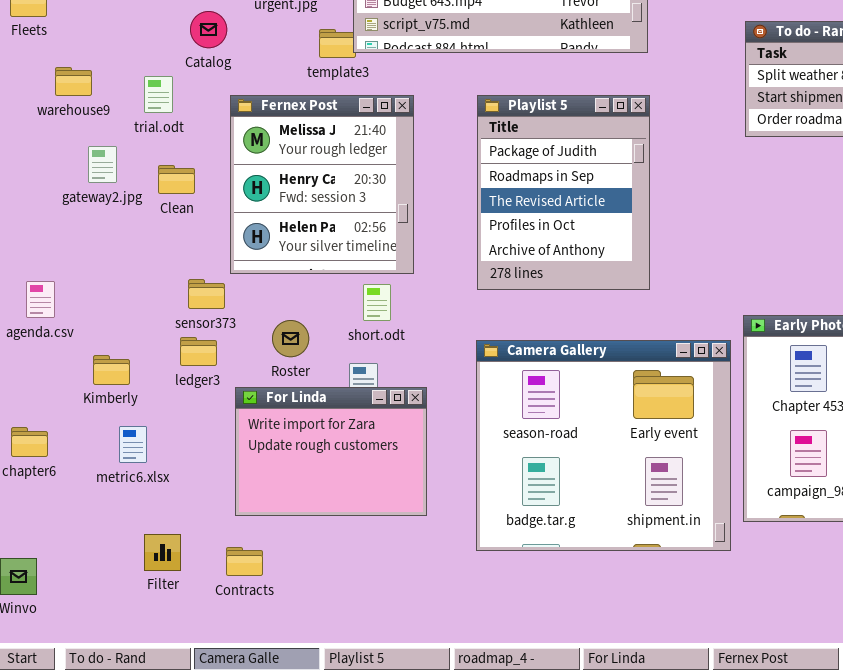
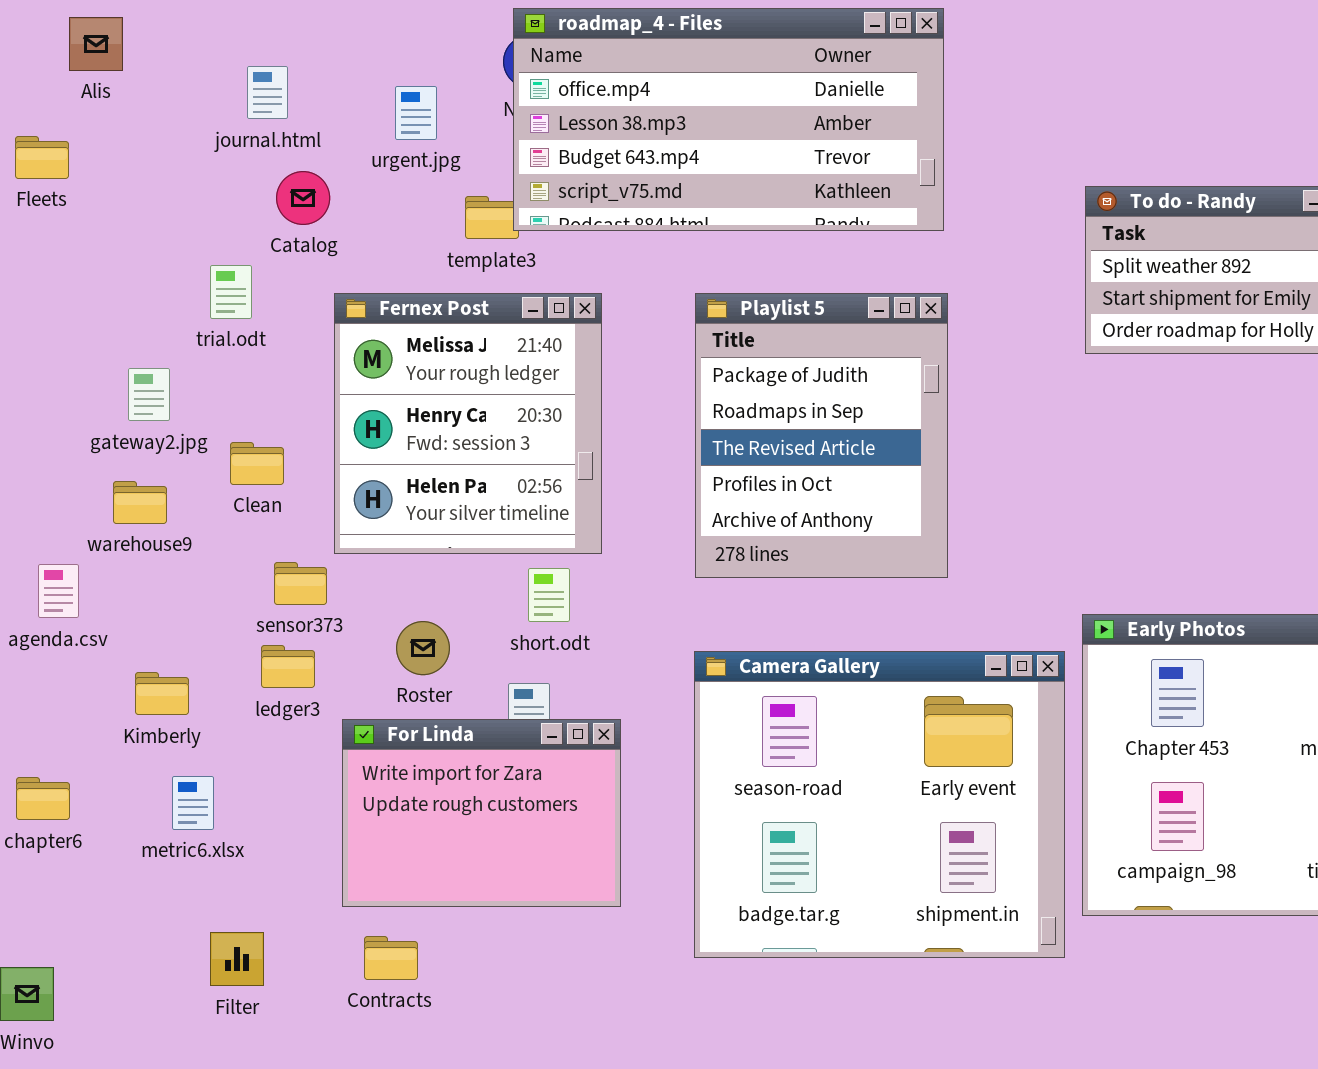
warehouse9: [55,67,92,96] -> [113,481,167,524], moved
Clean: [158,165,195,194] -> [230,442,284,485], moved
Contracts: [226,547,263,576] -> [364,936,418,980], moved

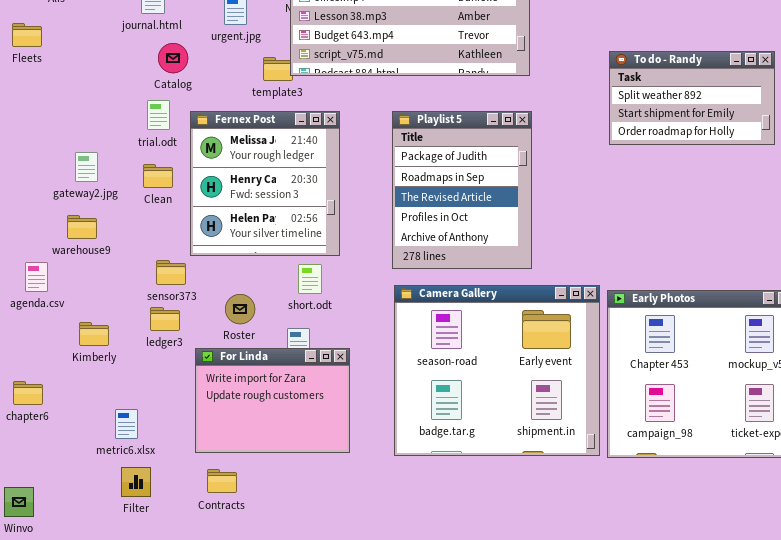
trial.odt: [210,265,252,319] -> [147,100,170,130], moved
Clean: [230,442,284,485] -> [143,164,173,188], moved
Camera Gallery: [694,651,1065,958] -> [394,285,600,456], moved
metric6.xlsx: [172,776,214,830] -> [115,409,138,439], moved

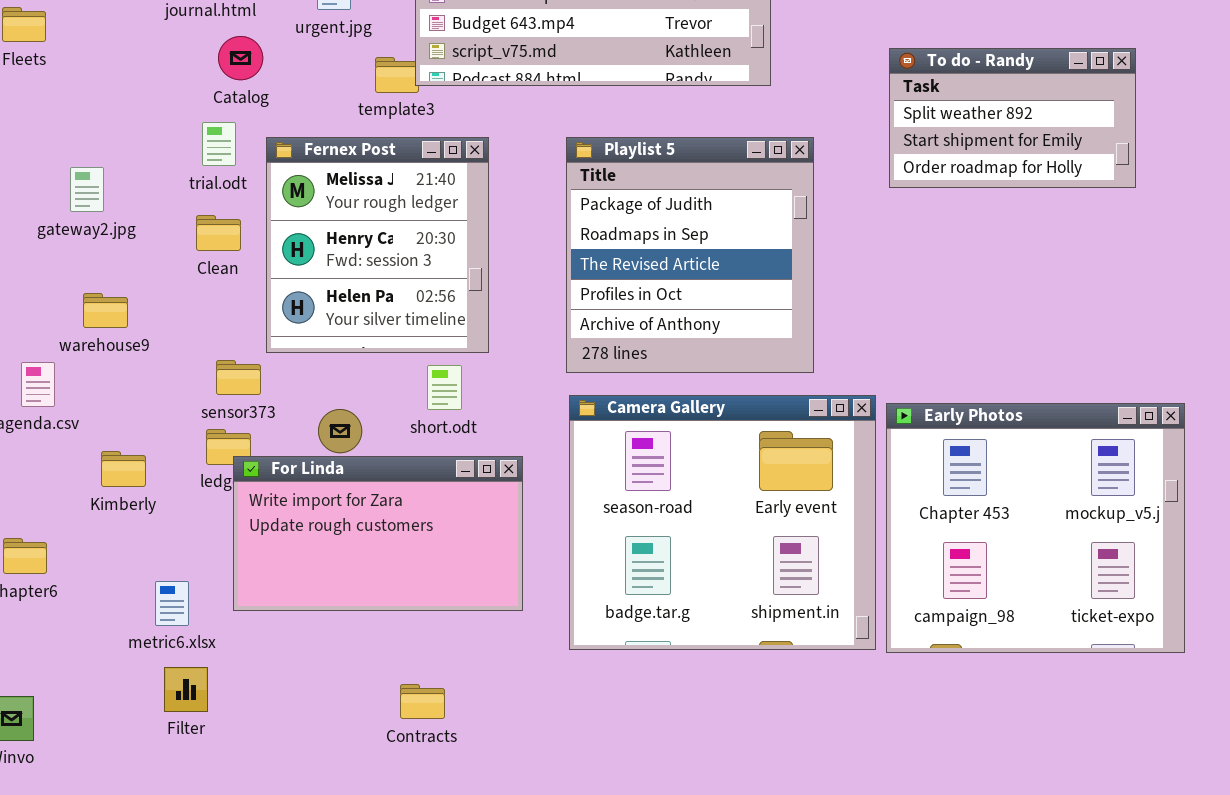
Playlist 5: [392,111,532,269] -> [566,137,814,373], resized
gateway2.jpg: [75,152,98,182] -> [70,167,104,212], moved
For Linda: [195,348,350,453] -> [233,456,523,611], moved, resized
Contracts: [207,469,237,493] -> [400,684,445,719], moved

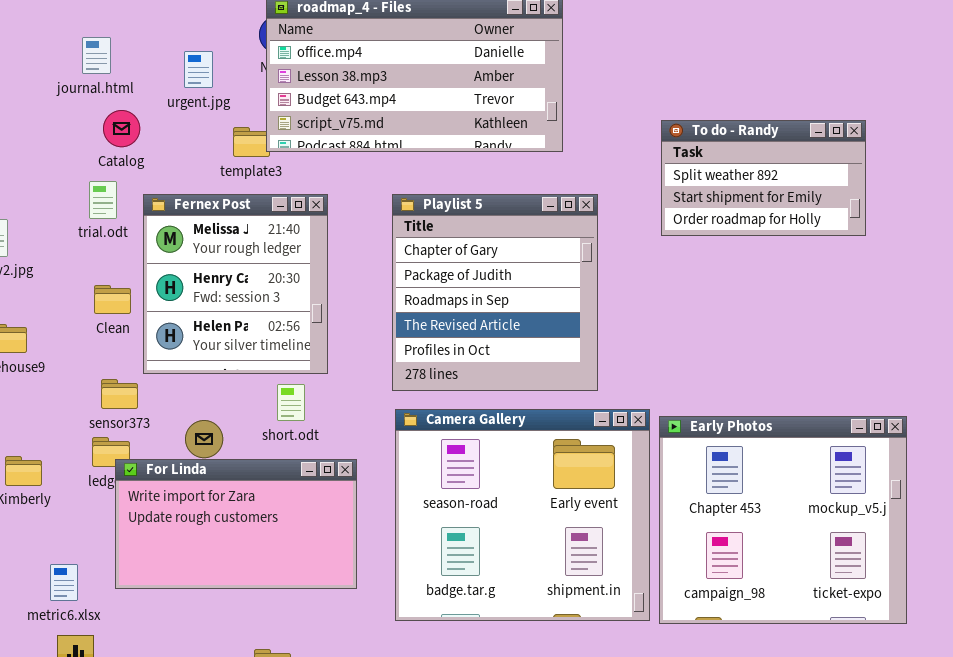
Playlist 5: [566,137,814,373] -> [392,194,598,391], scrolled up 1 row
Clean: [196,215,241,251] -> [94,285,131,314], moved

